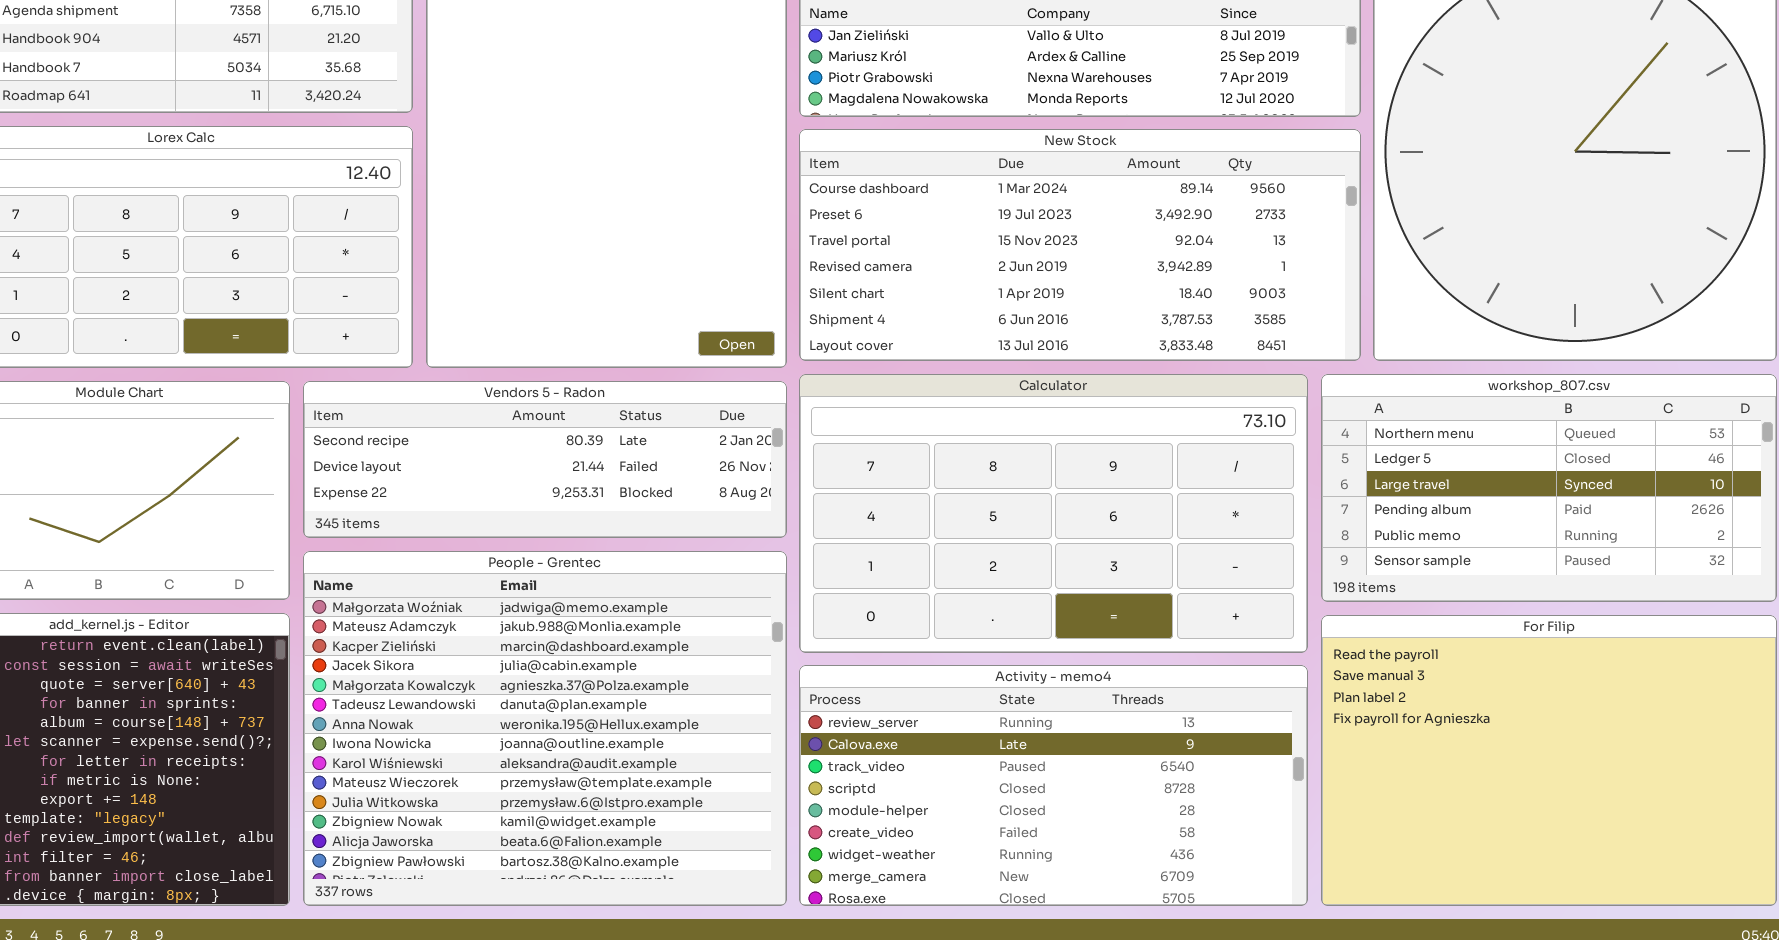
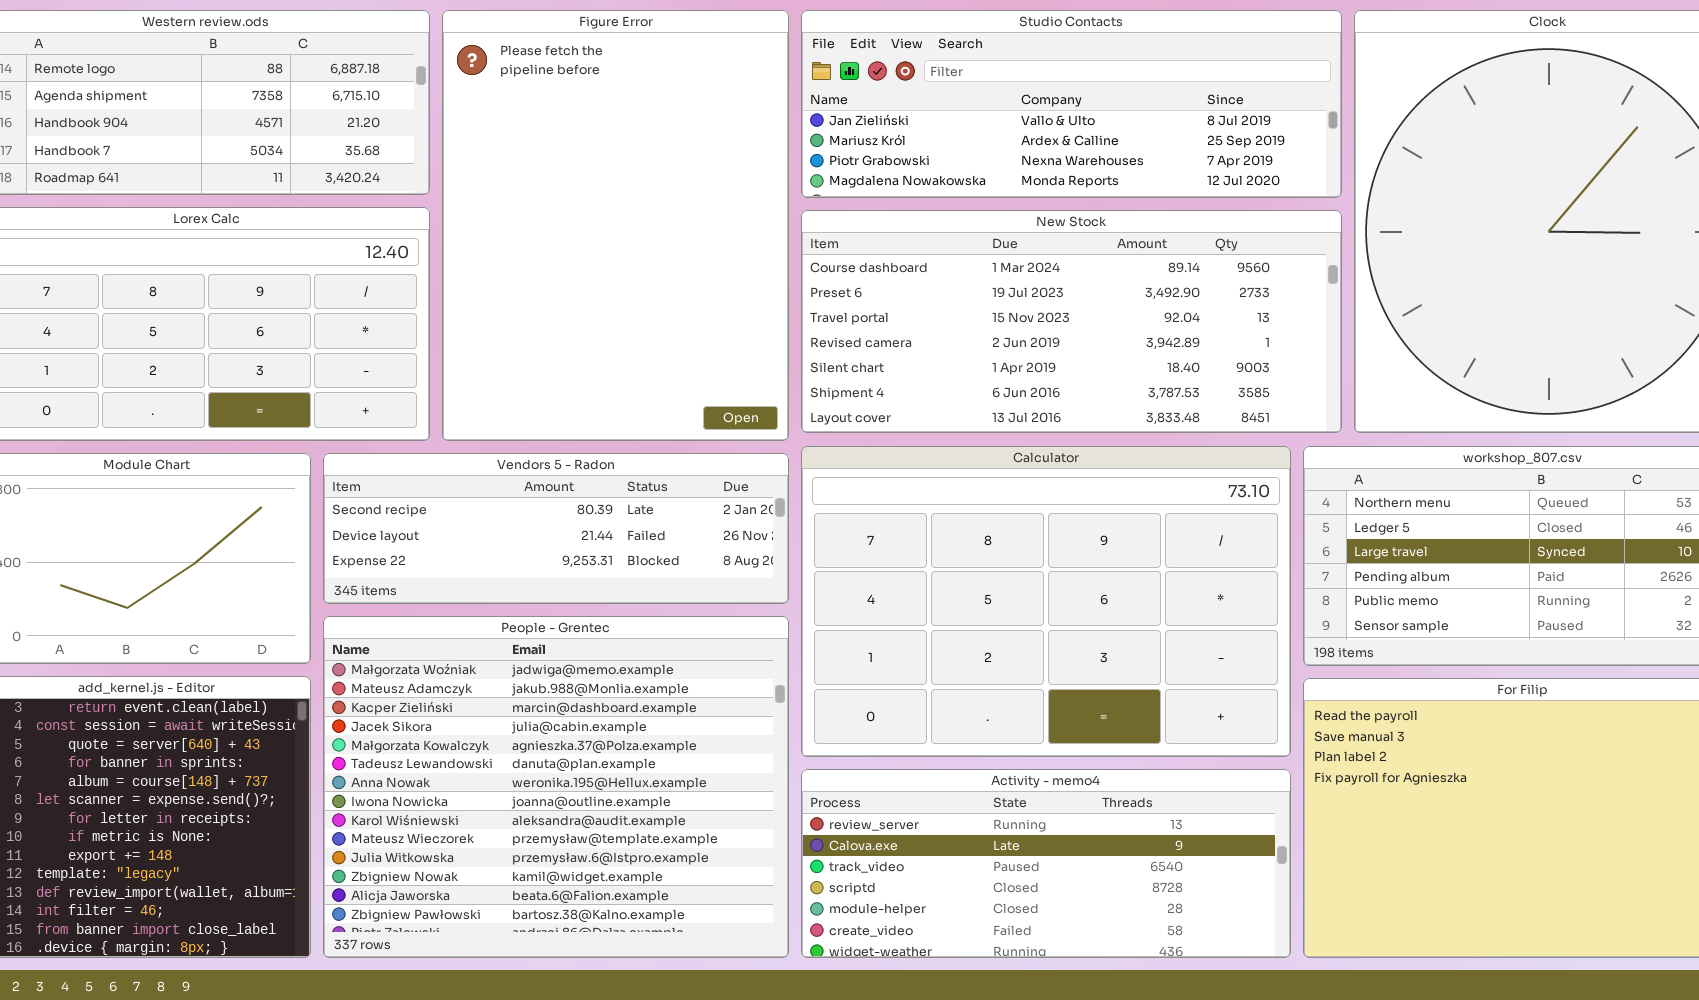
Calculator: [799,374,1308,653] -> [801,446,1291,757], resized
Activity - memo4: [799,665,1308,906] -> [801,769,1291,958], resized

